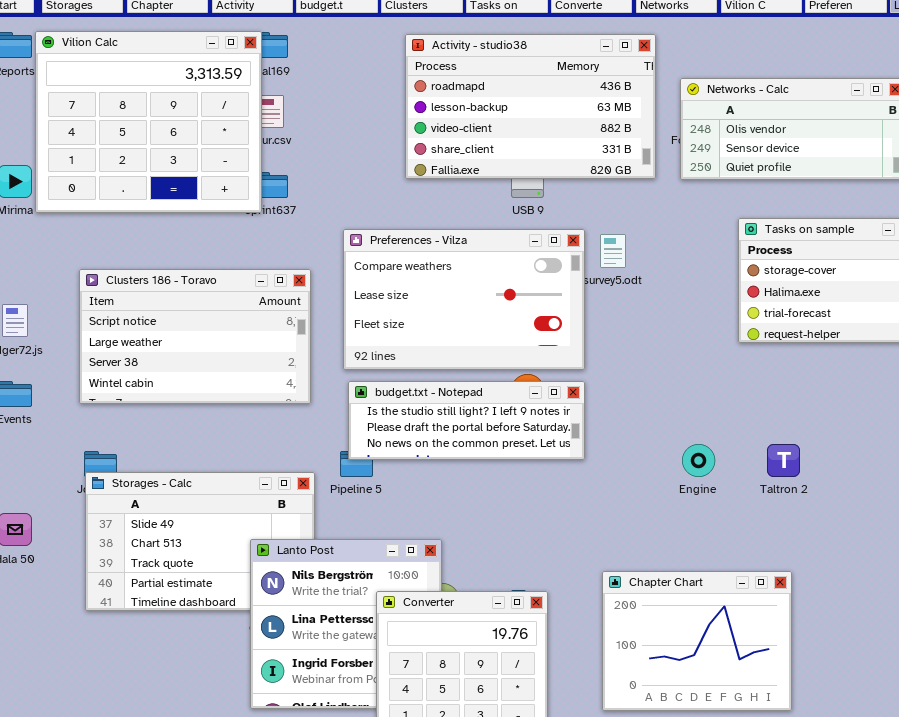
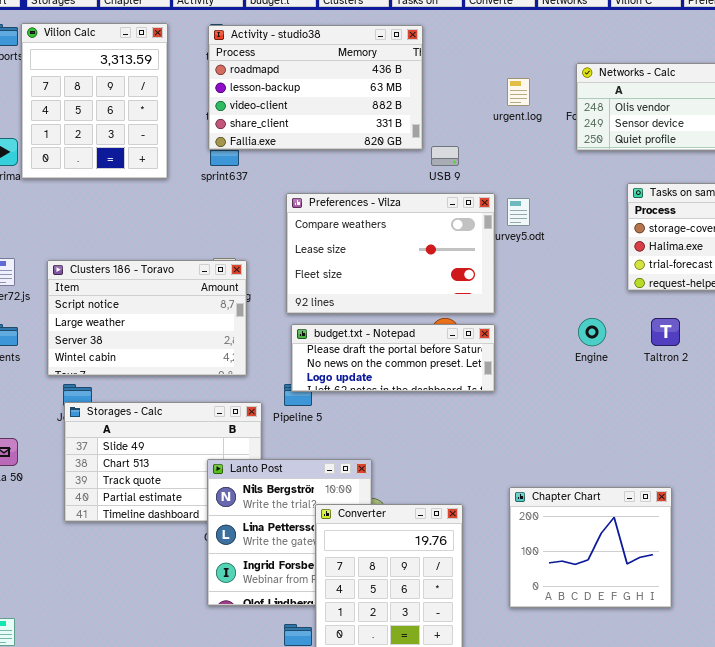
Vilion Calc: [35,31,262,213] -> [21,23,168,179], resized
Activity - studio38: [405,34,656,179] -> [208,25,423,150], moved
Clusters 186 - Toravo: [79,269,311,404] -> [47,260,247,376], moved
budget.txt - Notepad: [348,381,585,460] -> [291,324,495,392], scrolled down 1 row
Engine: [682,444,715,477] -> [578,318,606,346], moved
Taltron 2: [767,444,800,477] -> [651,318,680,346], moved

